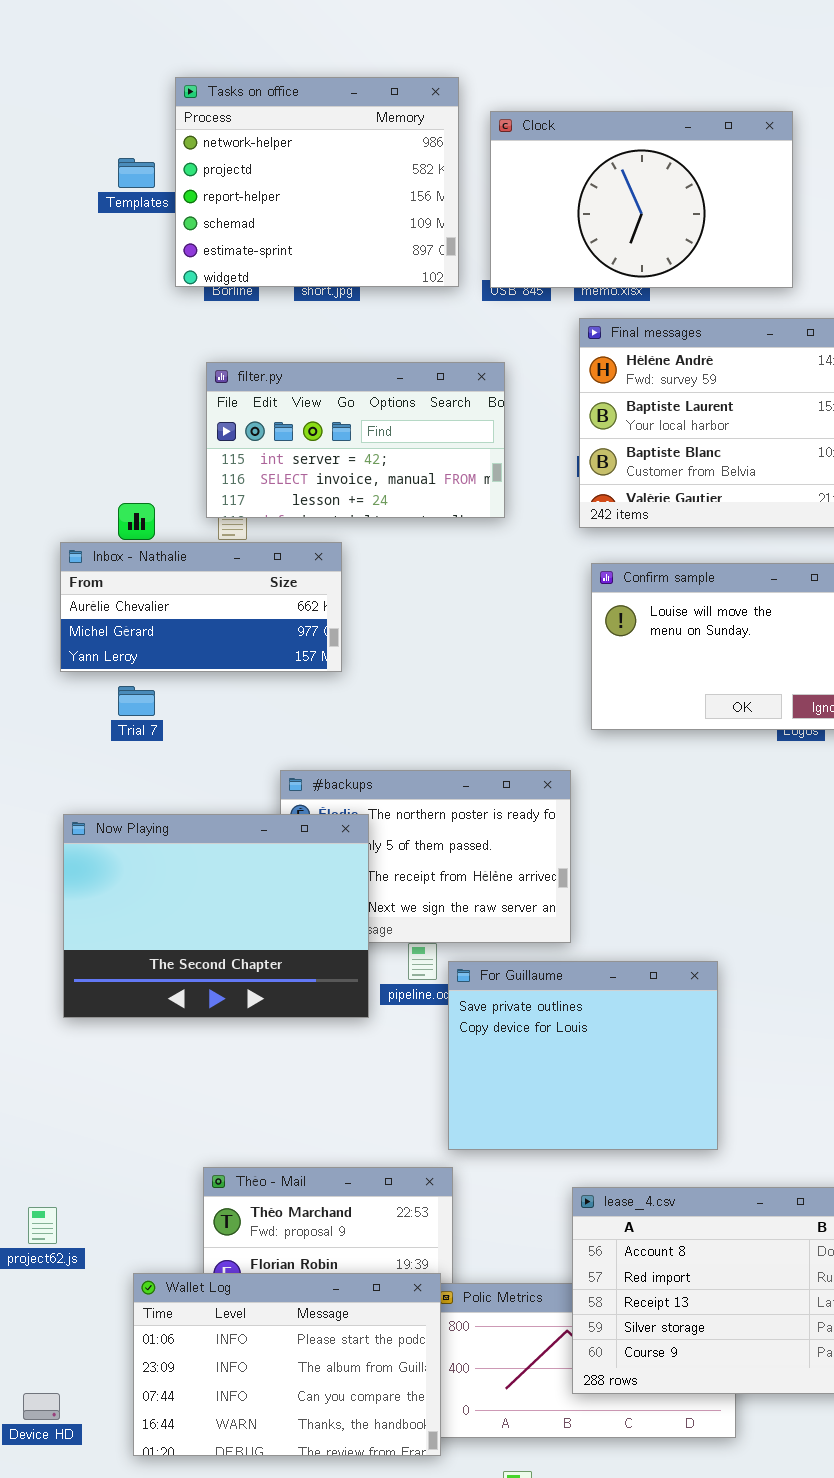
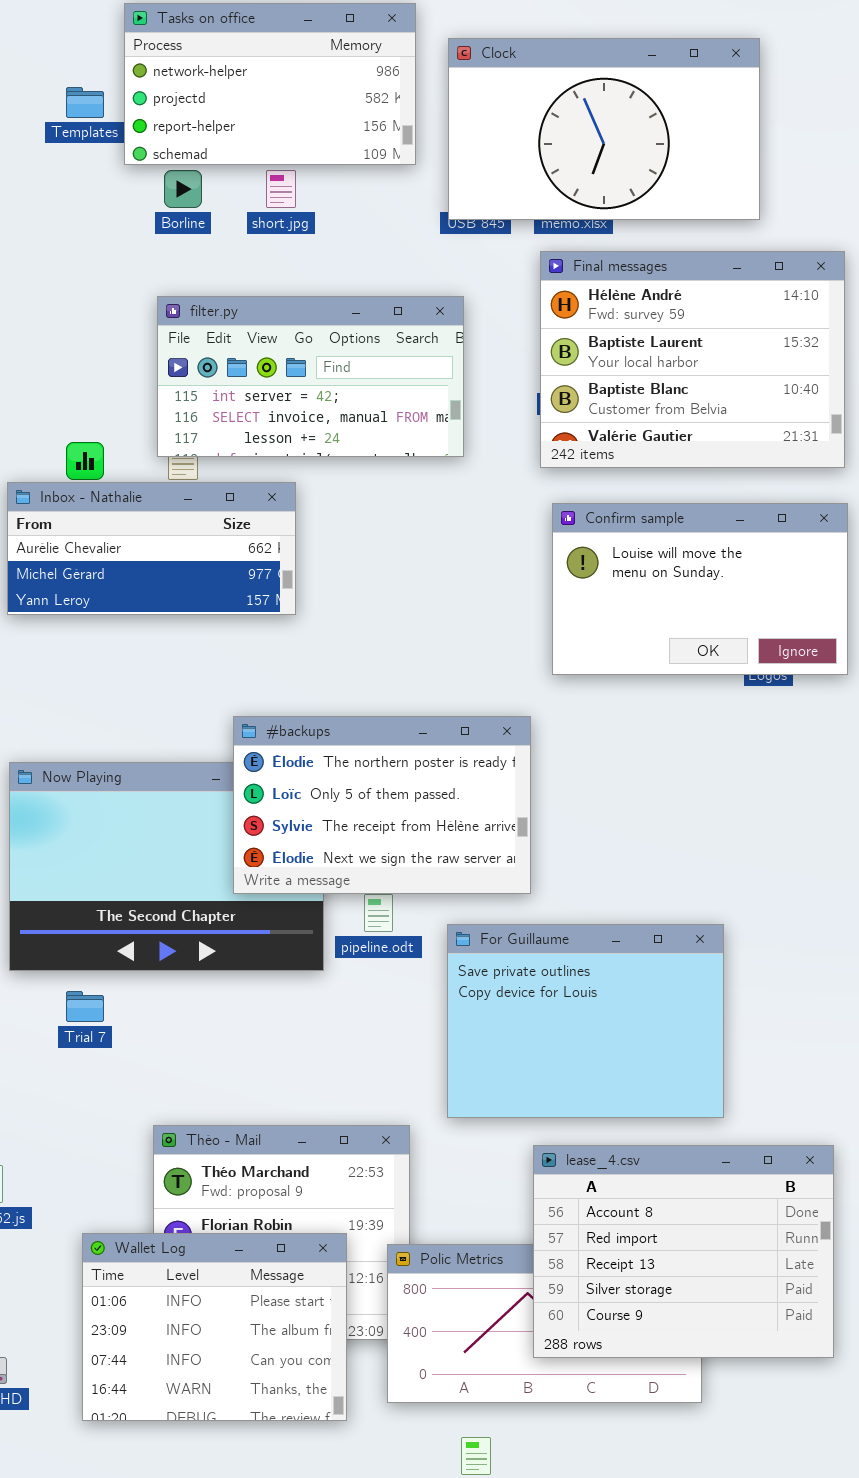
Tasks on office: [175,77,459,287] -> [124,3,416,165], resized
Trial 7: [118,686,155,716] -> [66,991,104,1022], moved
#backups: [280,770,571,943] -> [233,716,531,894], raised
For Guillaume: [448,961,718,1150] -> [447,924,724,1118], moved
Wallet Log: [133,1273,441,1456] -> [82,1233,347,1421], resized

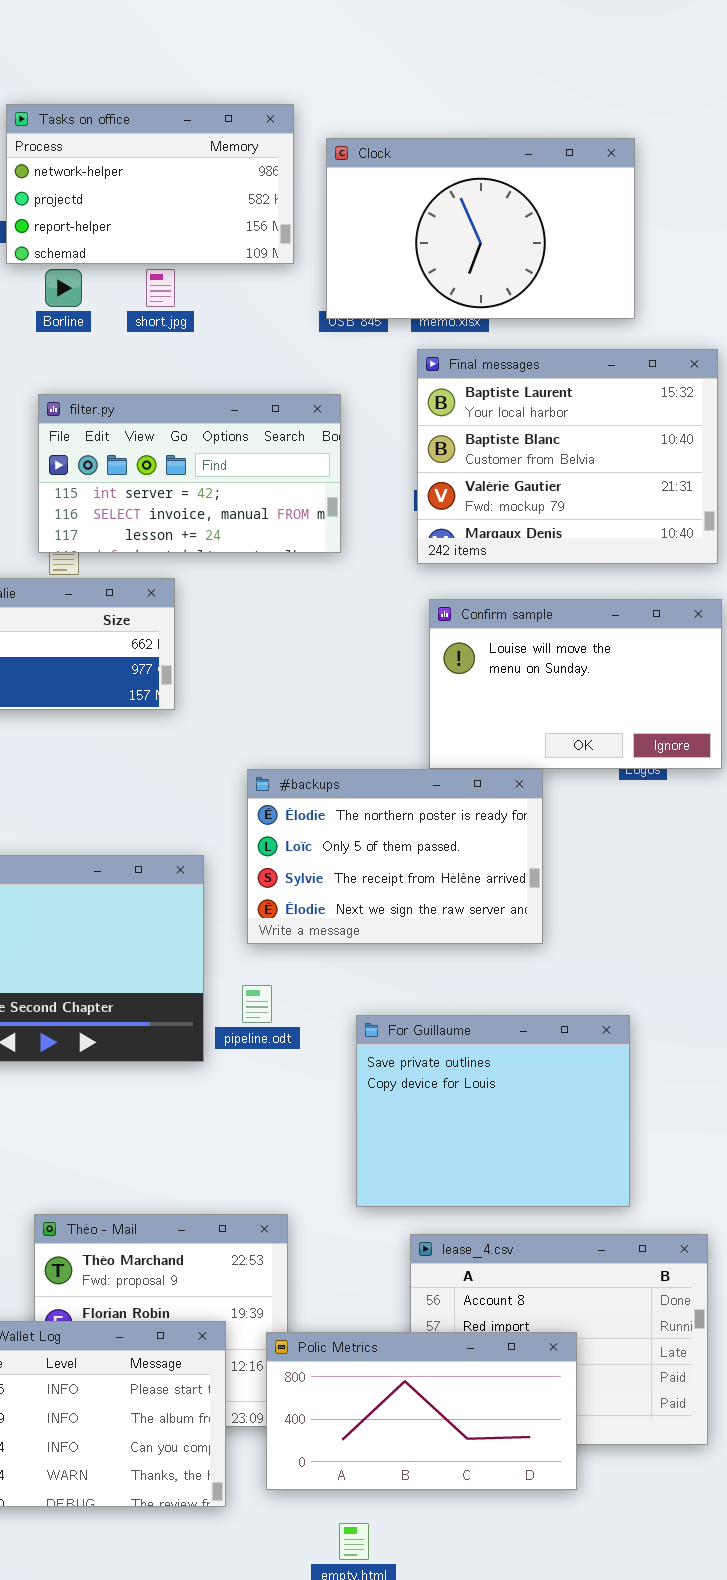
Final messages: [540,251,845,468] -> [417,349,718,564], scrolled down 1 row
#backups: [233,716,531,894] -> [247,769,543,944], moved
For Guillaume: [447,924,724,1118] -> [356,1015,630,1207], moved
Polic Metrics: [387,1244,702,1403] -> [266,1332,577,1490], raised

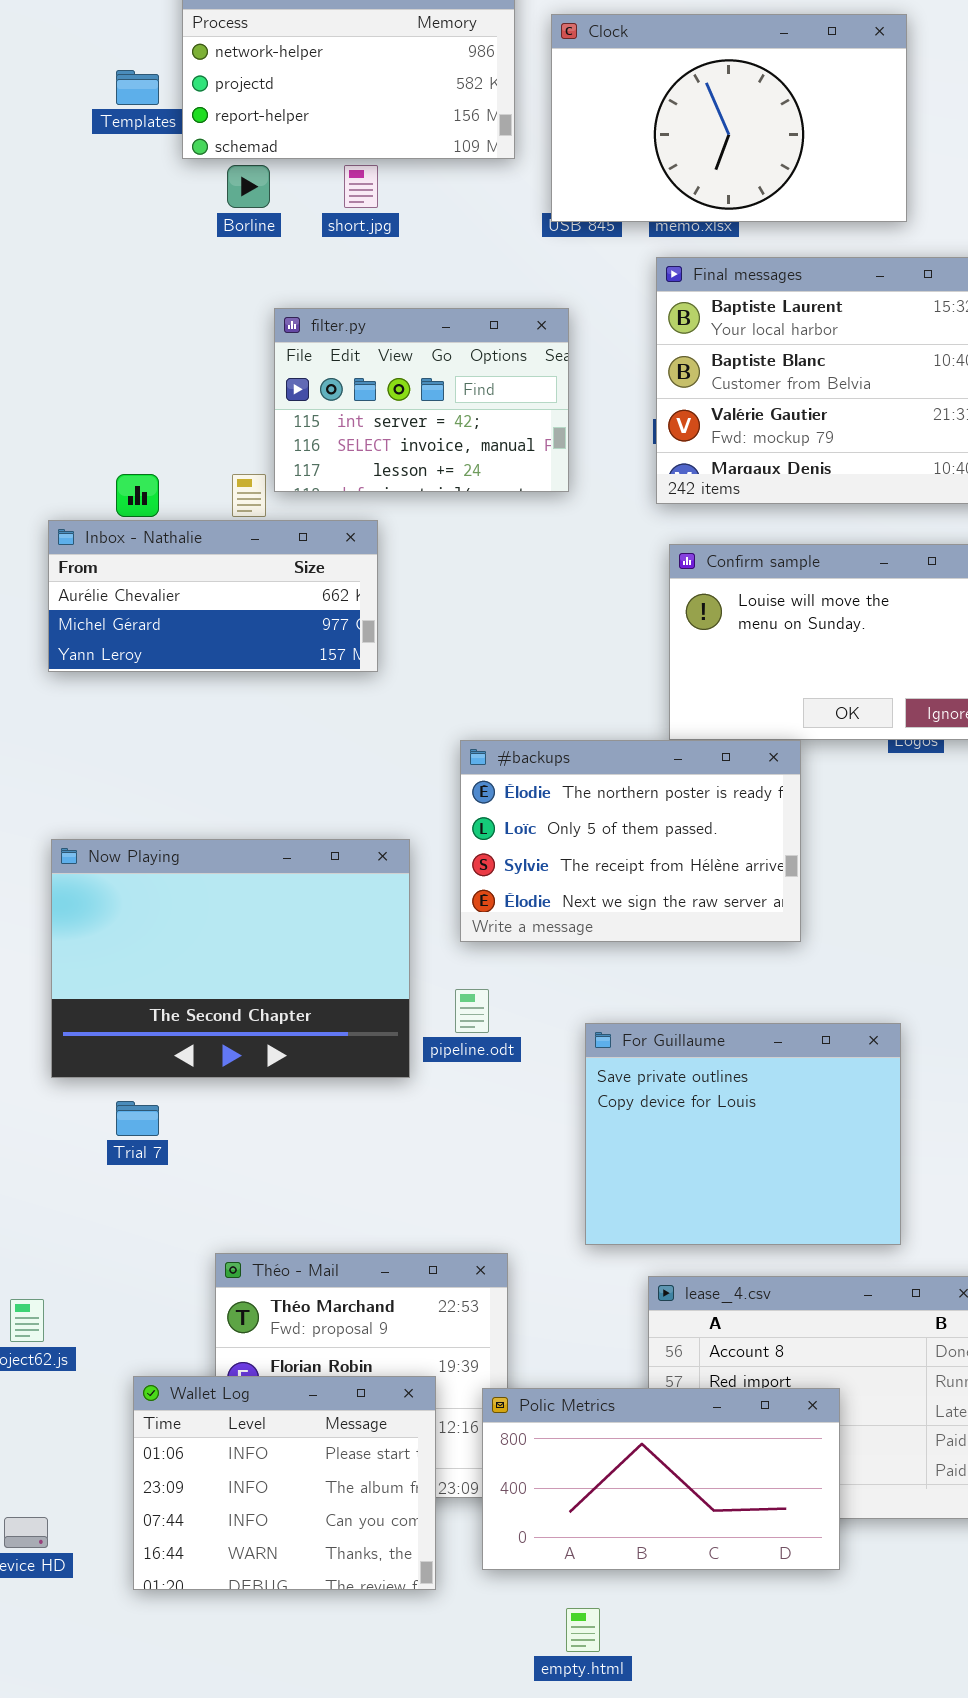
filter.py: [38,394,341,553] -> [274,308,569,492], resized

